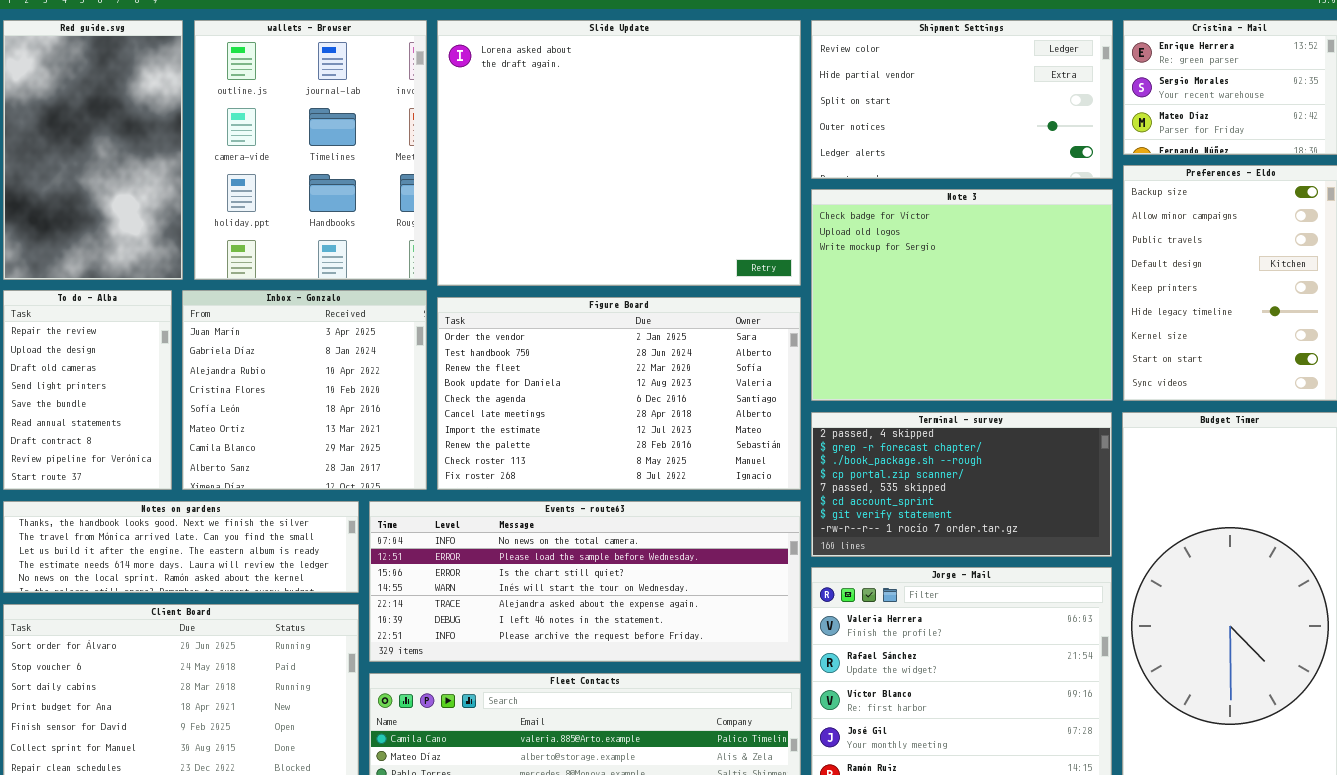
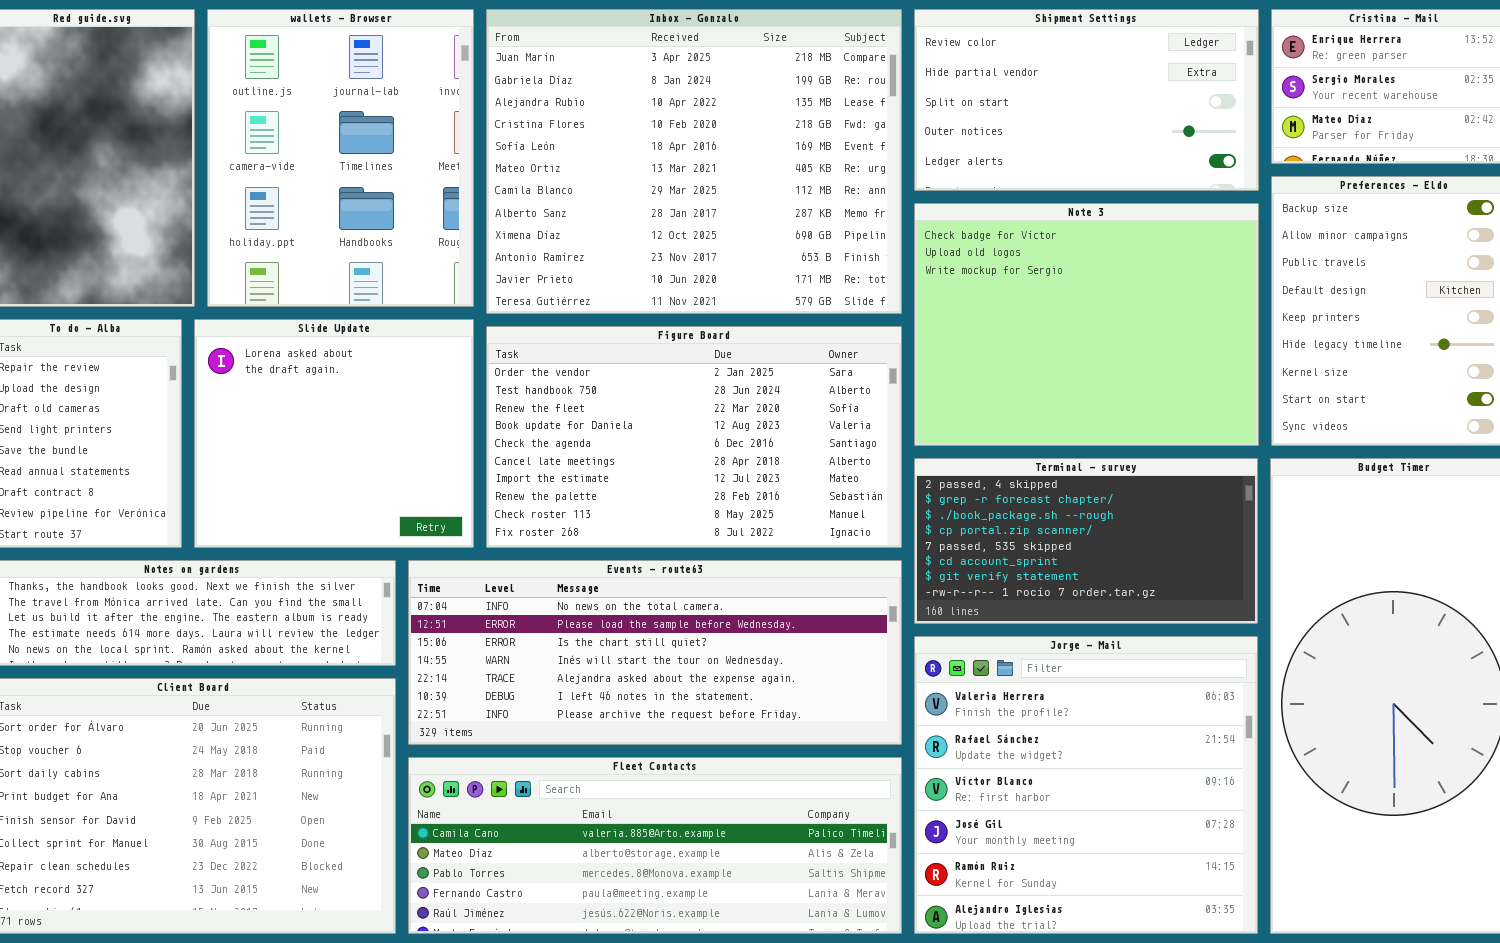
Slide Update: [437,20,801,286] -> [194,319,474,548], moved, resized
Inbox - Gonzalo: [182,290,427,490] -> [486,9,902,314], moved, resized

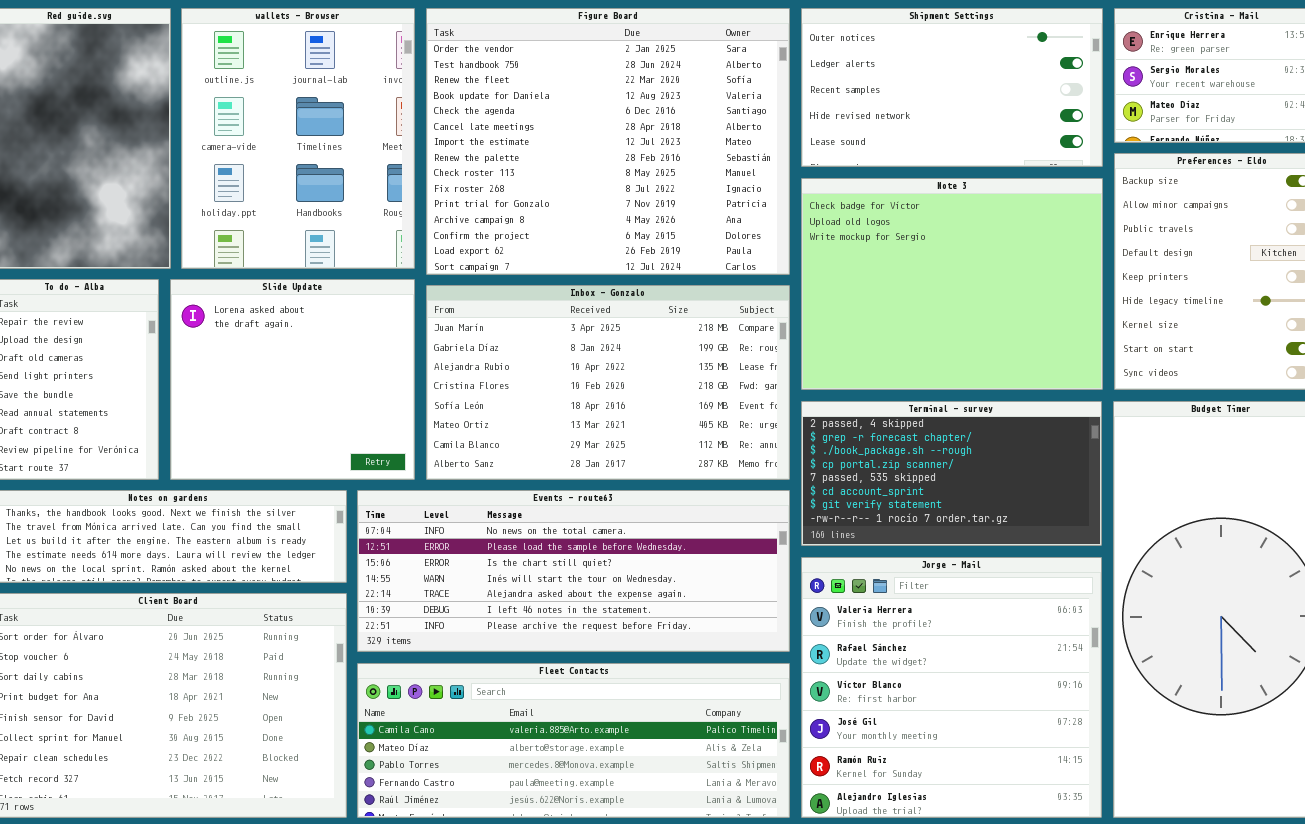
Inbox - Gonzalo: [486,9,902,314] -> [426,285,790,480], moved, resized
Shipment Settings: [914,9,1259,191] -> [801,8,1103,167], scrolled down 3 rows
Figure Board: [486,326,902,548] -> [426,8,790,275], moved, resized

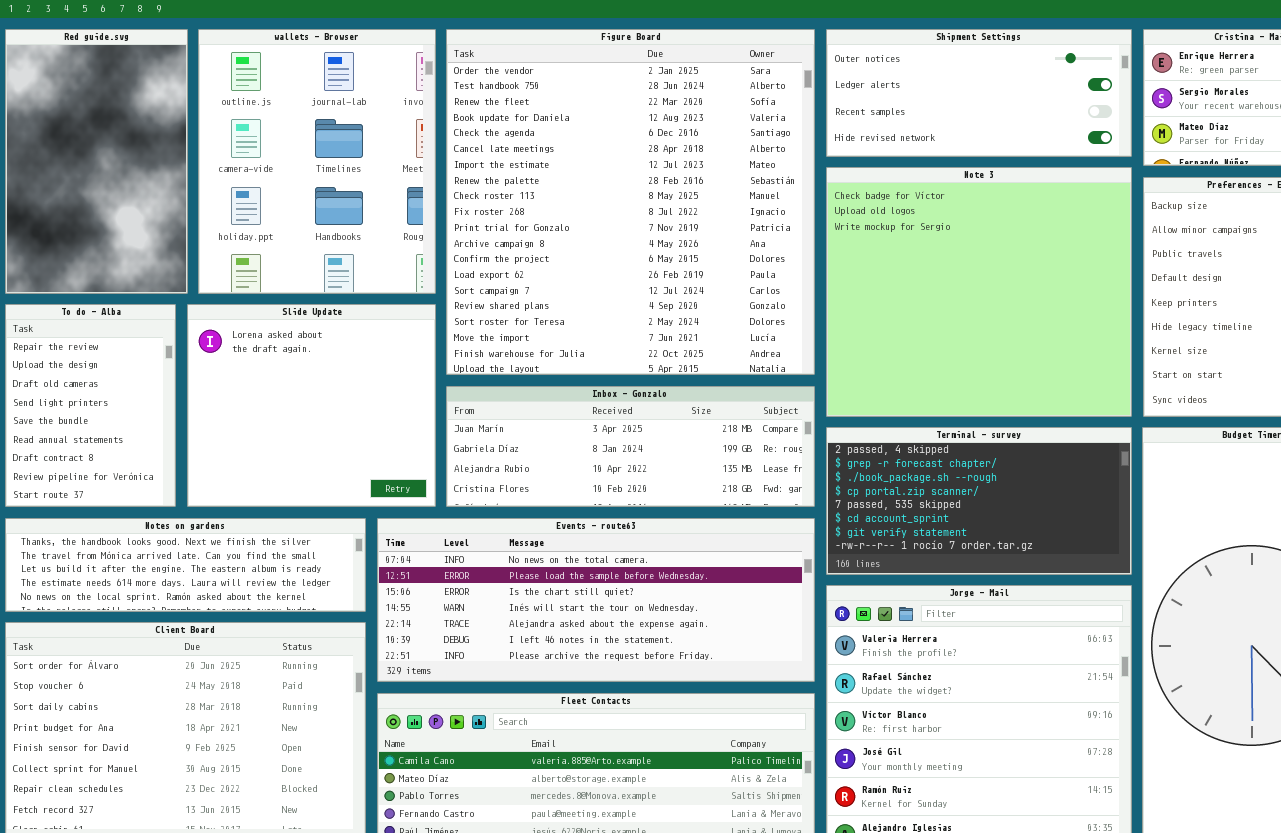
Figure Board: [426,8,790,275] -> [446,29,815,375], resized
Shipment Settings: [801,8,1103,167] -> [826,29,1132,157], resized
Note 3: [801,178,1103,390] -> [826,167,1132,417], resized
Inbox - Gonzalo: [426,285,790,480] -> [446,386,815,507], resized

